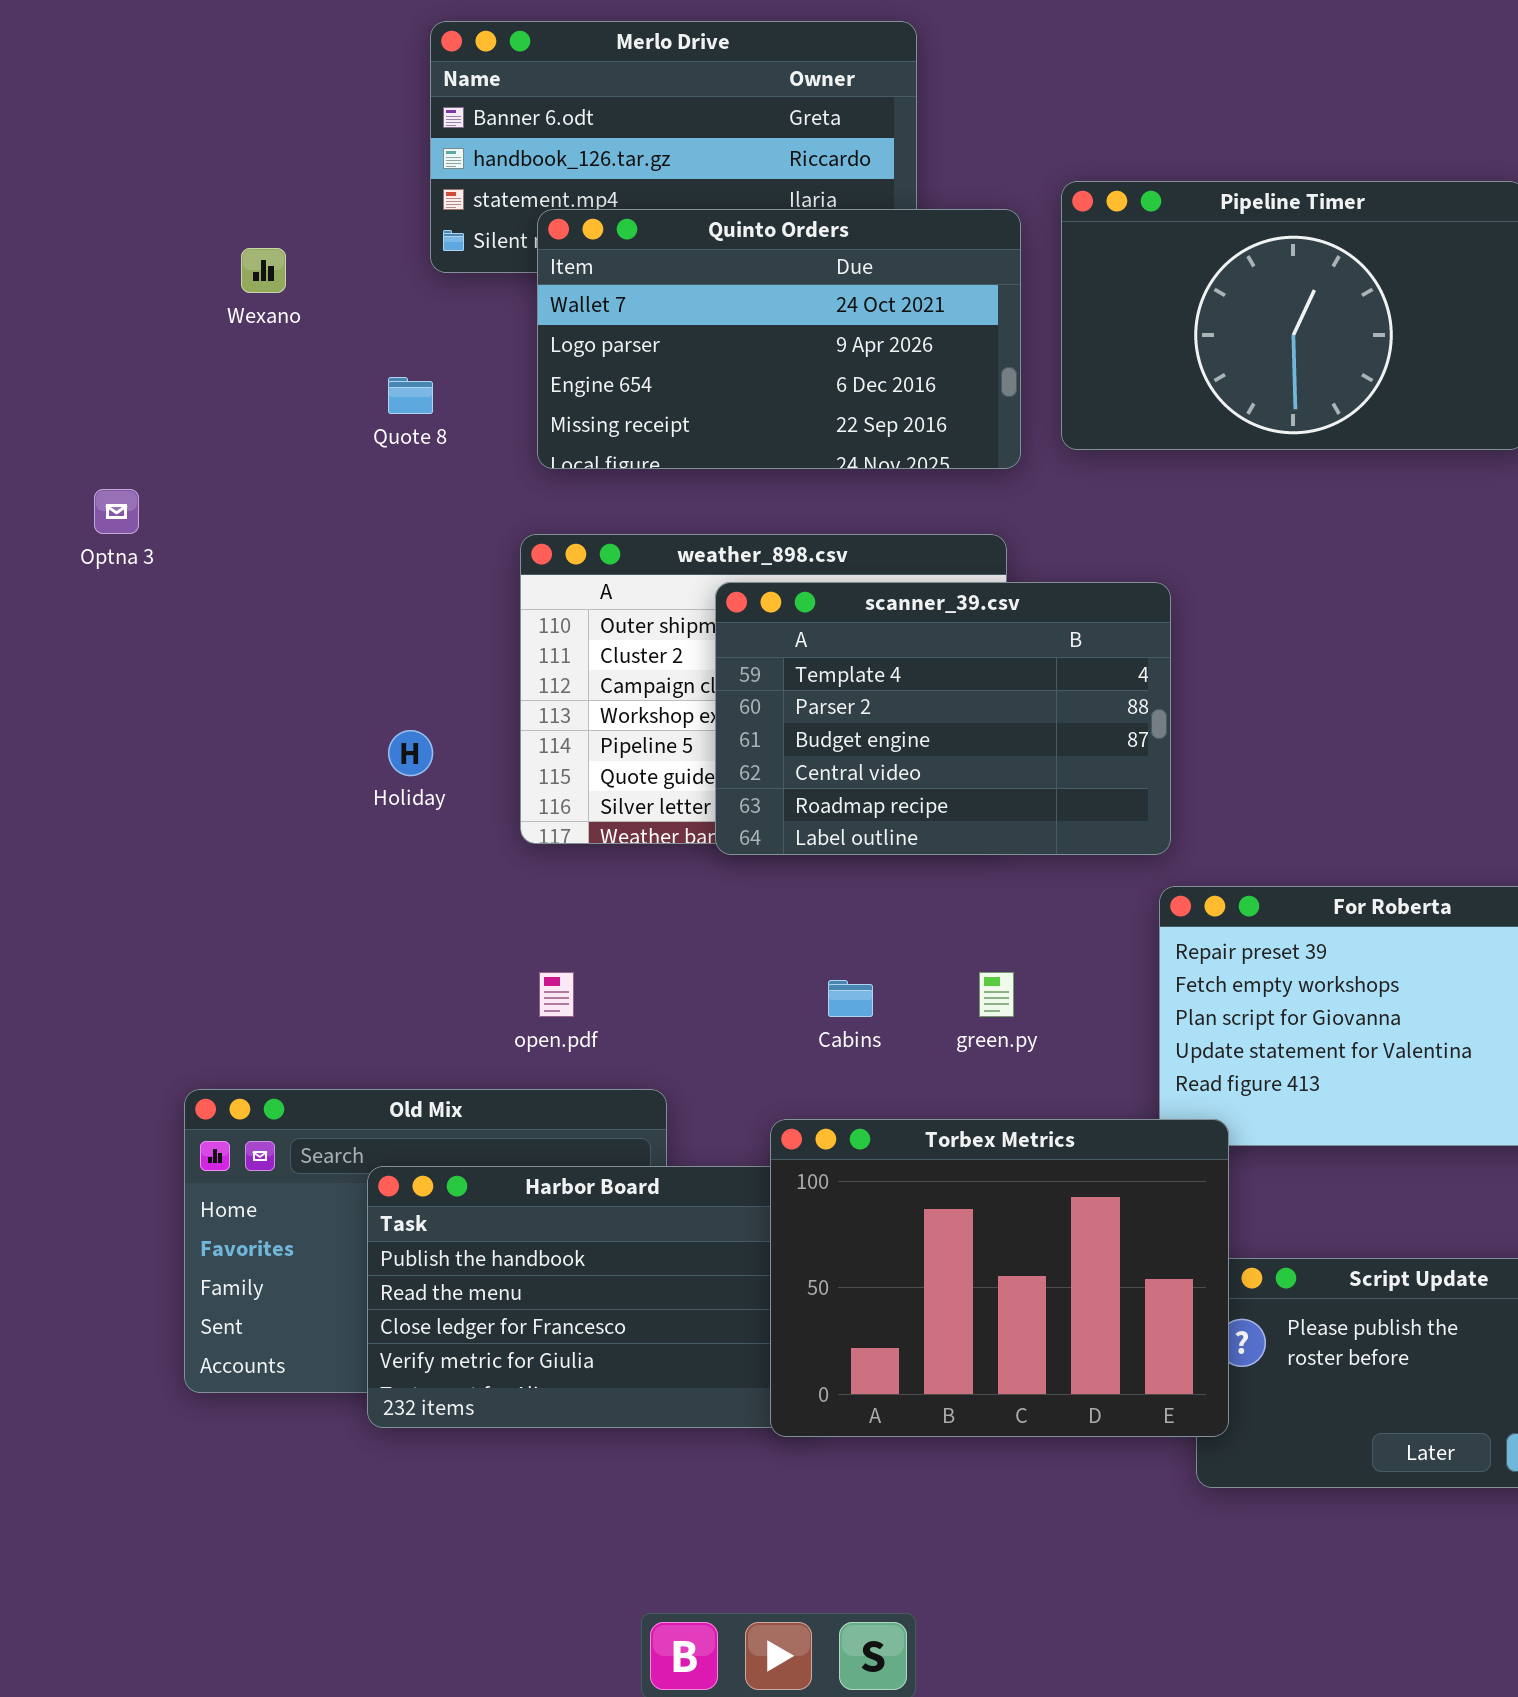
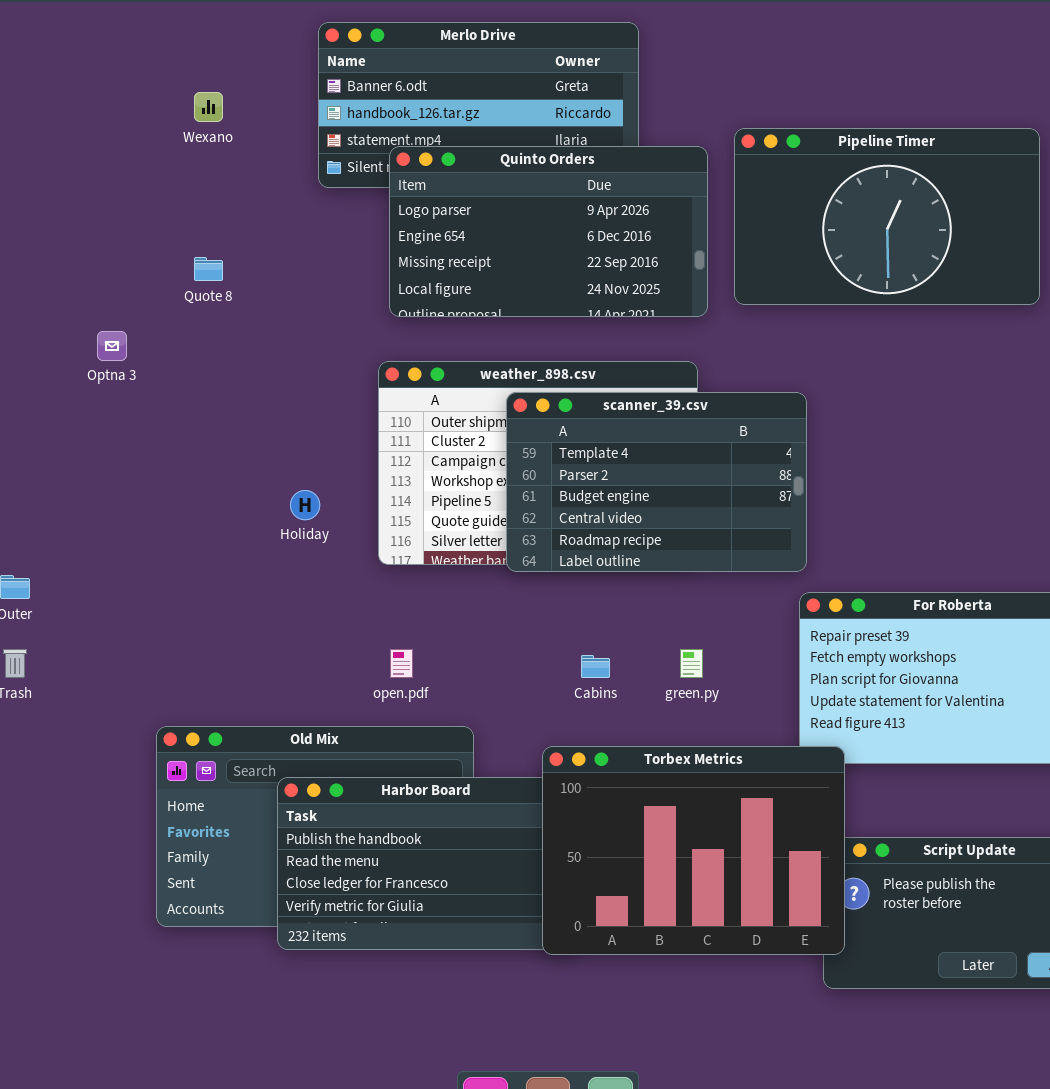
Quinto Orders: [537,209,1021,469] -> [389,146,708,317], scrolled down 1 row
Wexano: [241,248,286,293] -> [194,92,223,122], moved
Quote 8: [388,377,433,414] -> [194,257,223,281], moved

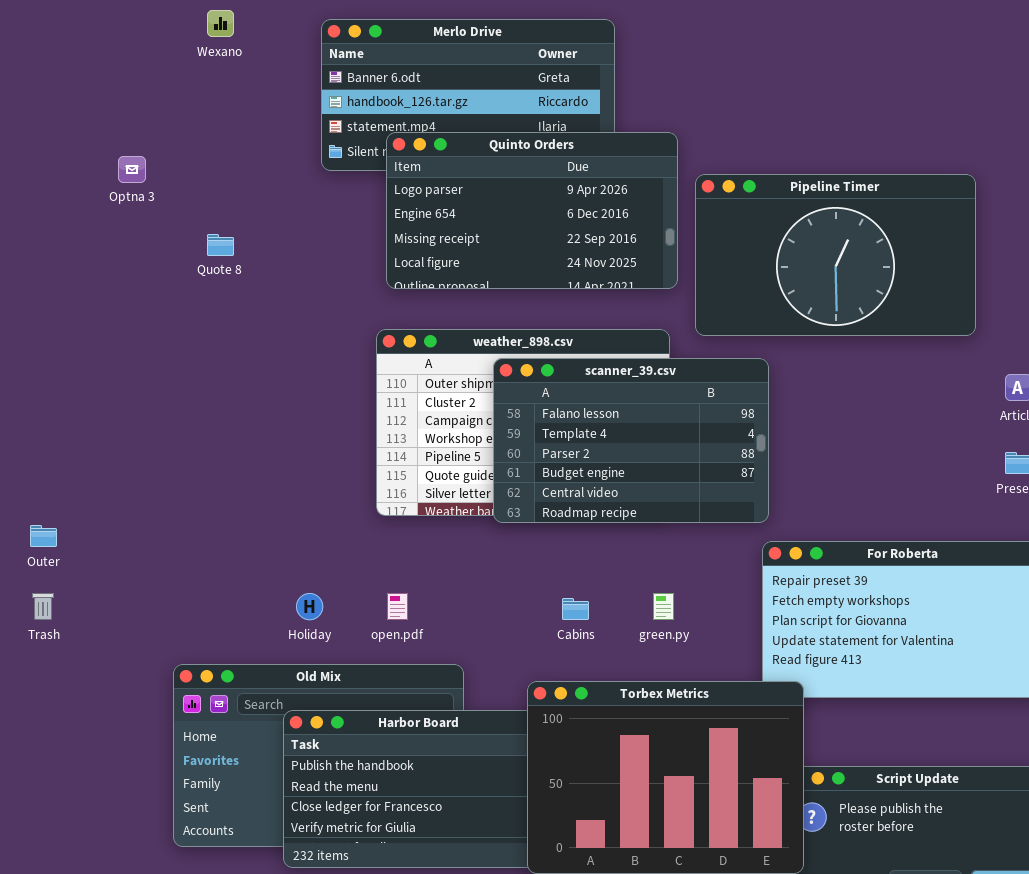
Wexano: [194,92,223,122] -> [207,10,234,37], moved
Pipeline Timer: [734,128,1040,305] -> [695,174,976,336], moved
Optna 3: [97,331,127,361] -> [118,156,146,183], moved
scanner_39.csv: [506,392,807,572] -> [493,358,769,523], scrolled up 1 row
Holiday: [290,490,320,520] -> [296,593,323,620], moved

